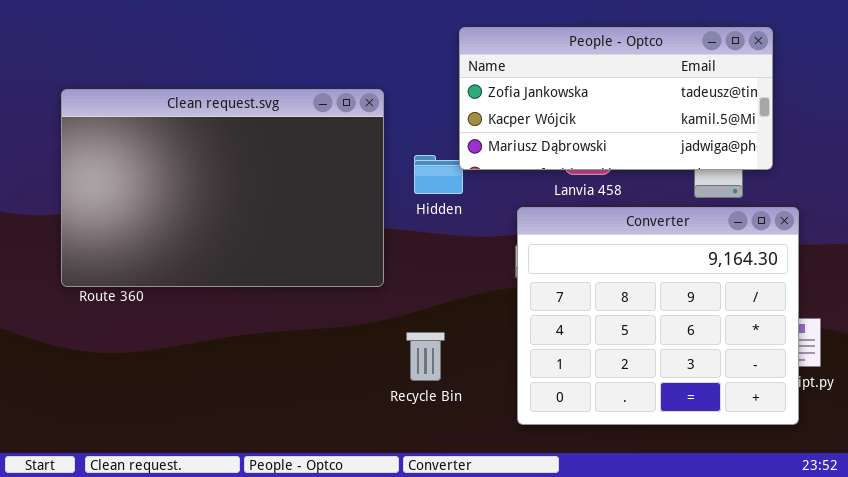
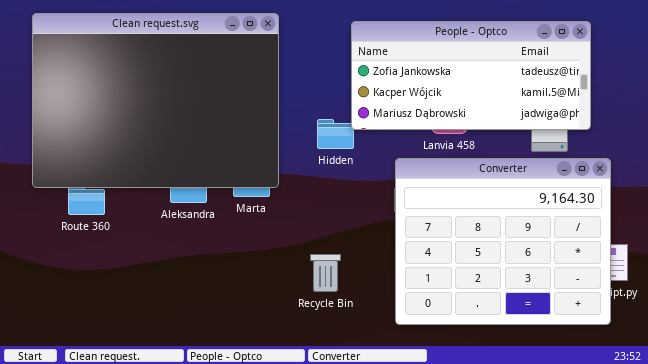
Clean request.svg: [61,89,384,287] -> [32,13,279,188], moved, resized

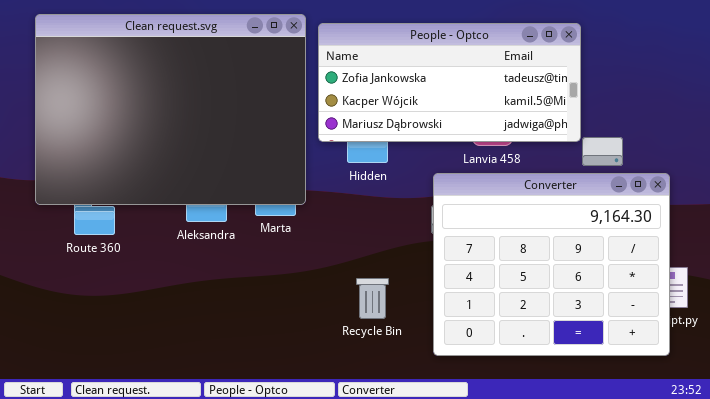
People - Optco: [351,21,591,130] -> [318,23,581,142], moved
Recycle Bin: [310,254,341,292] -> [356,278,389,319], moved

